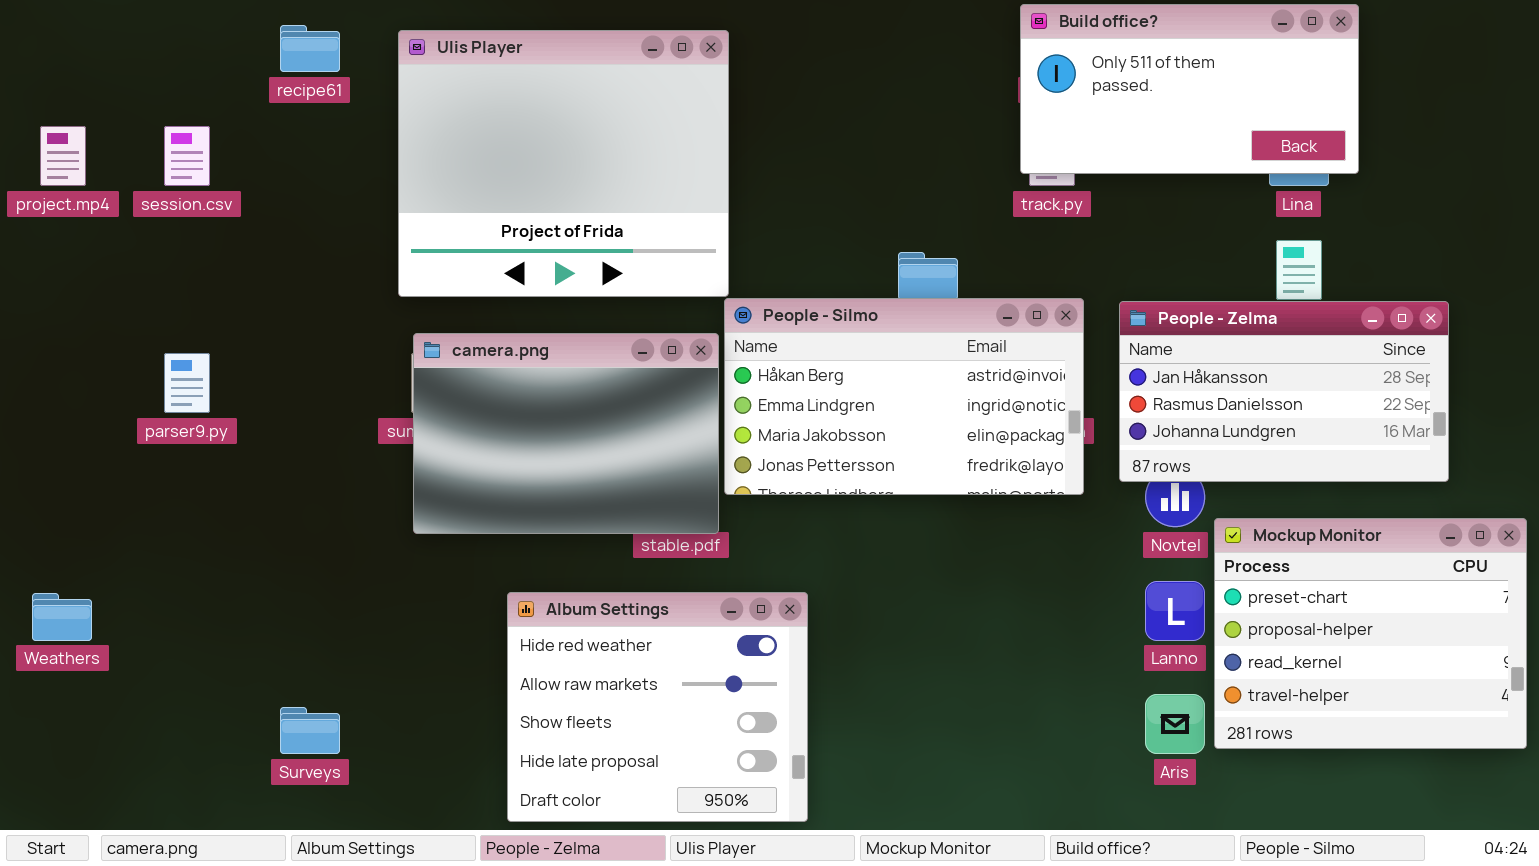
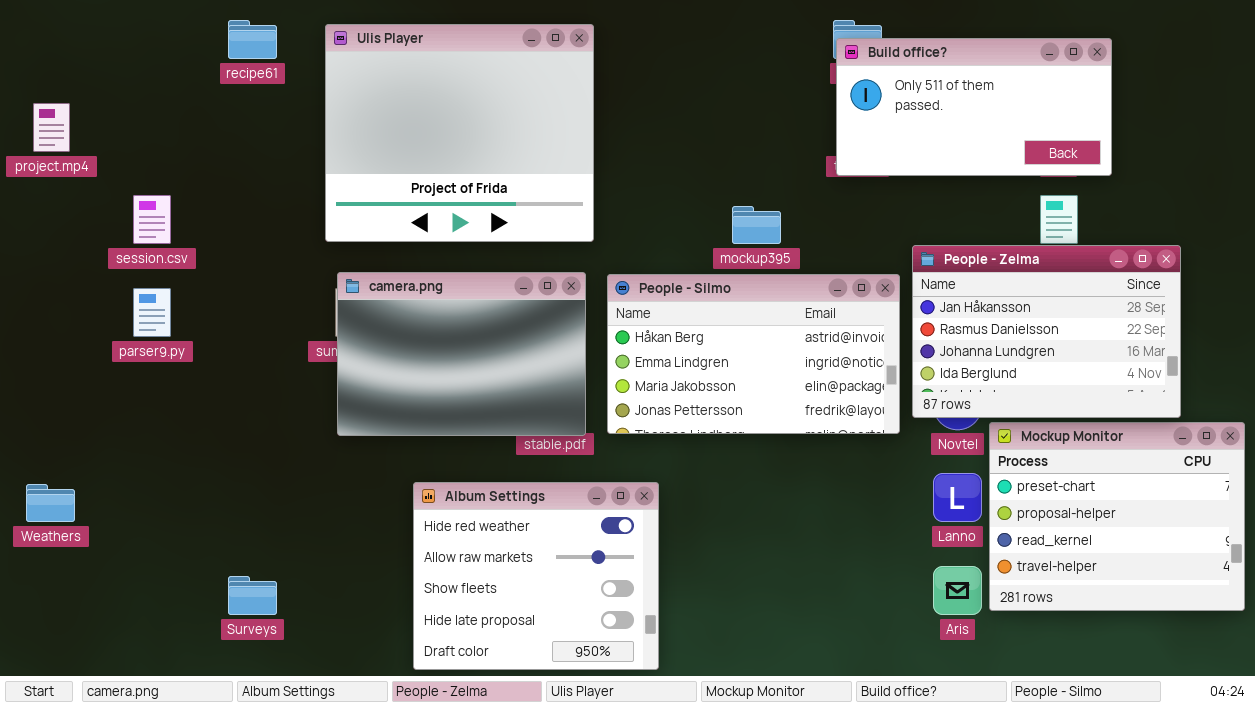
Build office?: [1020,4,1359,174] -> [836,38,1112,176], moved
session.csv: [164,126,210,186] -> [133,195,171,244], moved
People - Silmo: [724,298,1084,495] -> [607,274,900,434], moved
People - Zelma: [1119,301,1449,482] -> [912,245,1181,418], resized

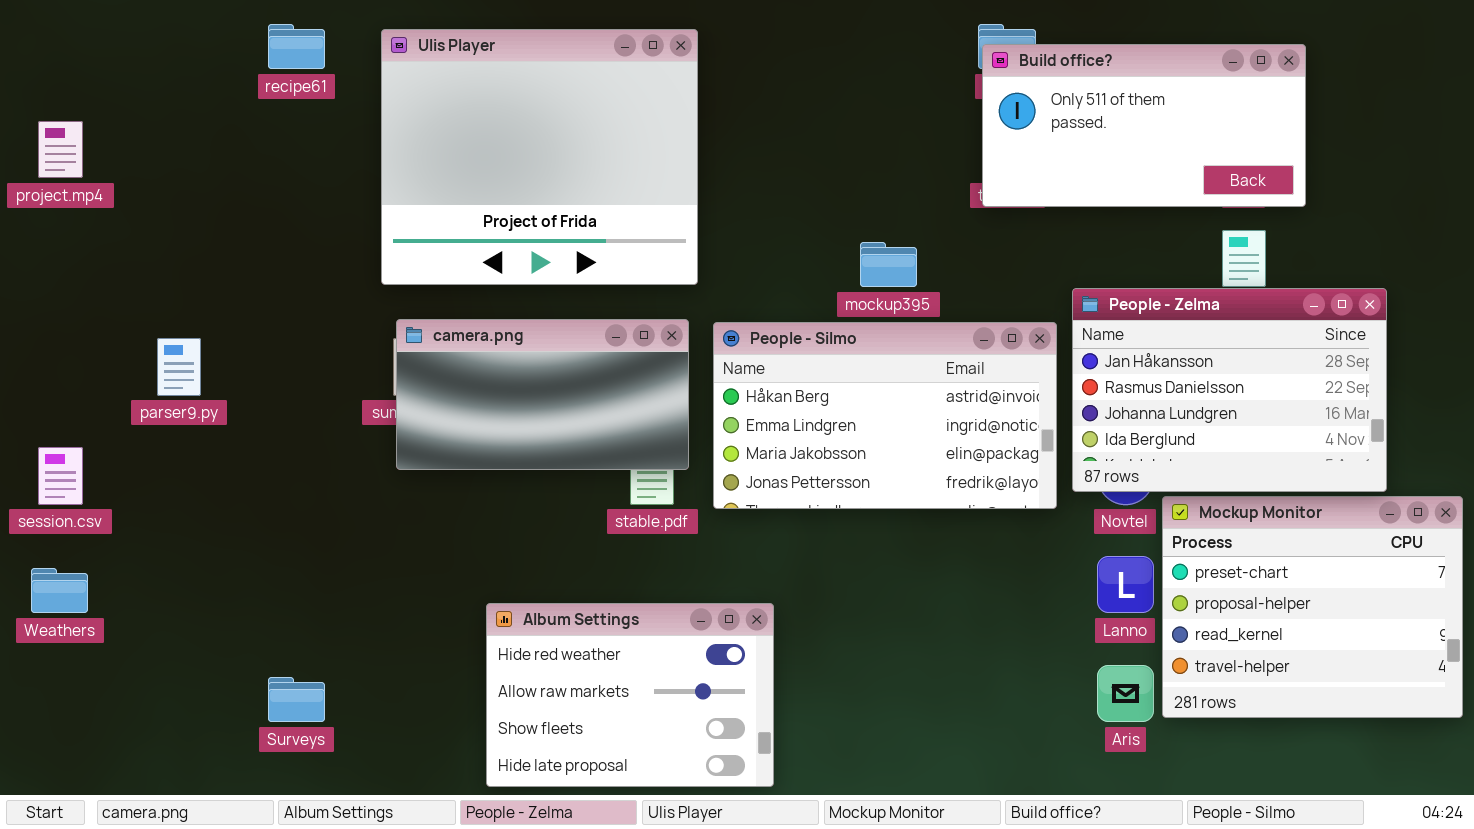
session.csv: [133,195,171,244] -> [38,447,83,505], moved
camera.png: [337,272,586,436] -> [396,319,689,470], resized
Album Settings: [413,482,659,670] -> [486,603,774,787], resized

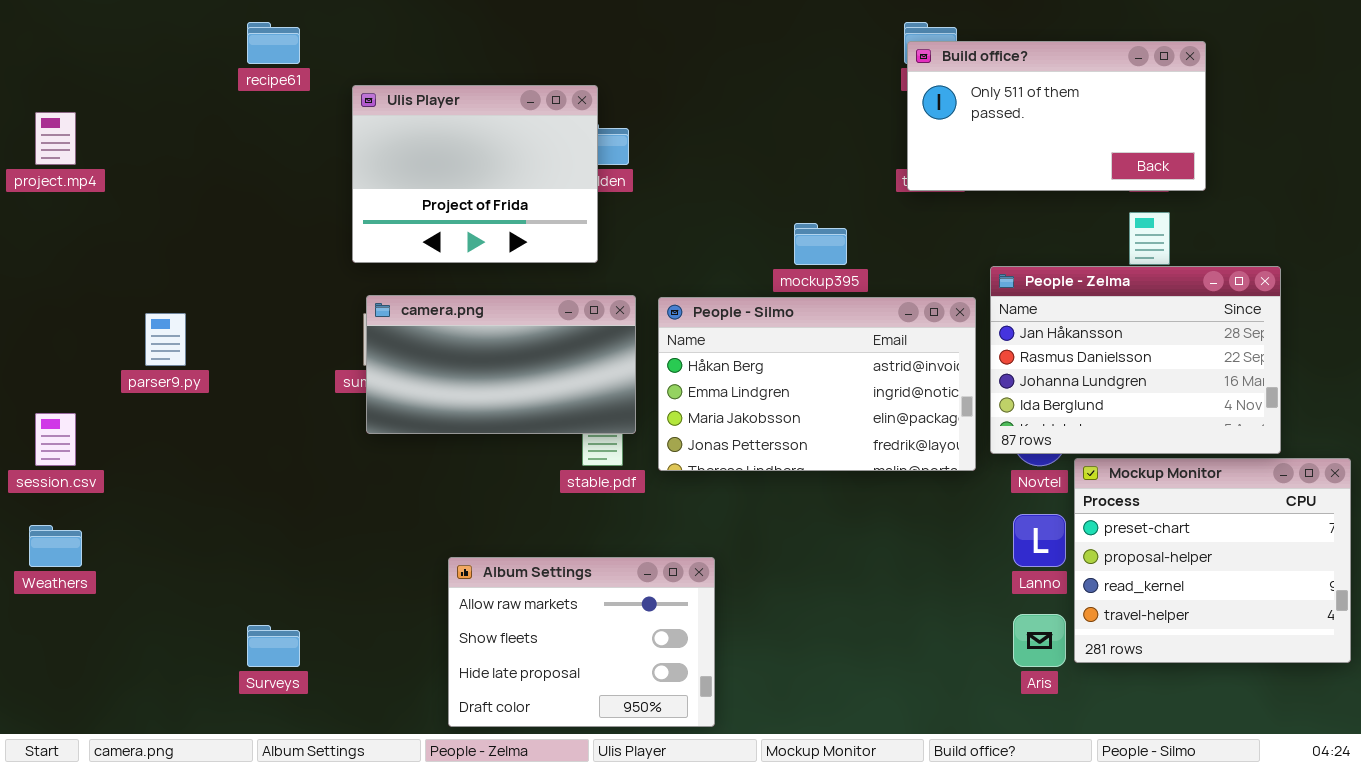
Ulis Player: [381,29,698,285] -> [352,85,598,263], resized
Album Settings: [486,603,774,787] -> [448,557,715,727], scrolled down 1 row

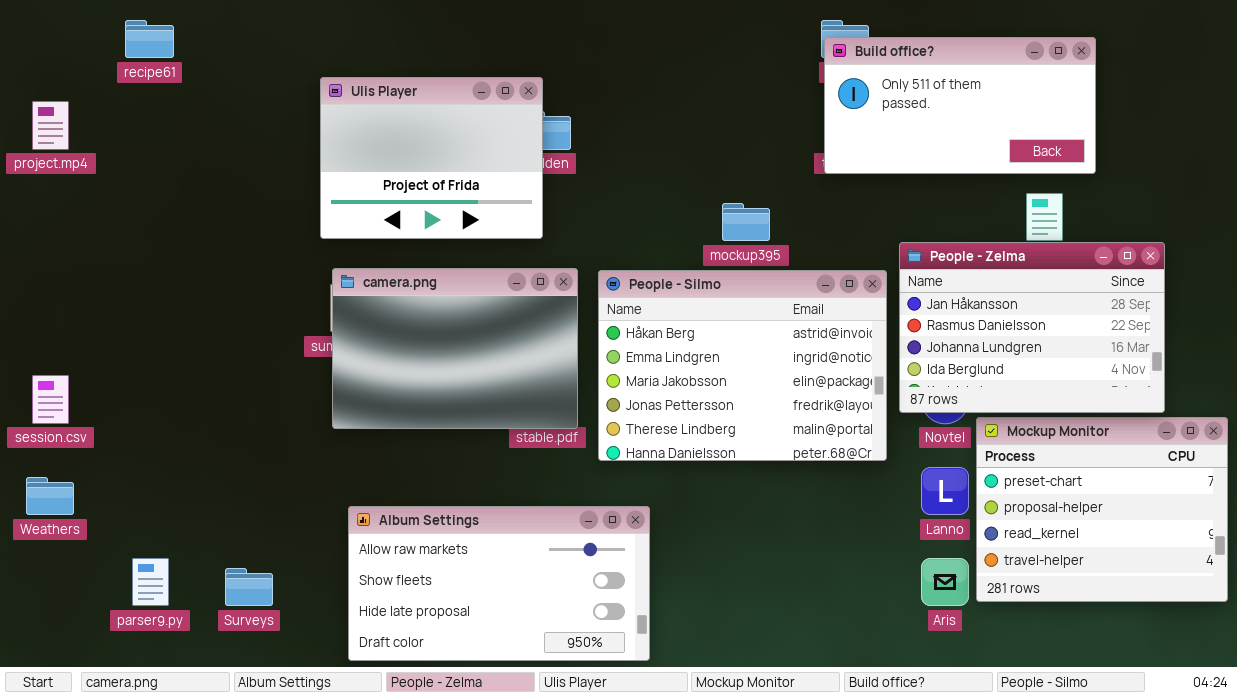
recipe61: [247,22,300,64] -> [125,20,174,58], moved
camera.png: [366,295,636,434] -> [332,268,578,429], resized
People - Silmo: [658,297,976,471] -> [598,270,887,461], resized
parser9.py: [145,313,186,366] -> [132,558,169,606], moved
Album Settings: [448,557,715,727] -> [348,506,650,661], resized

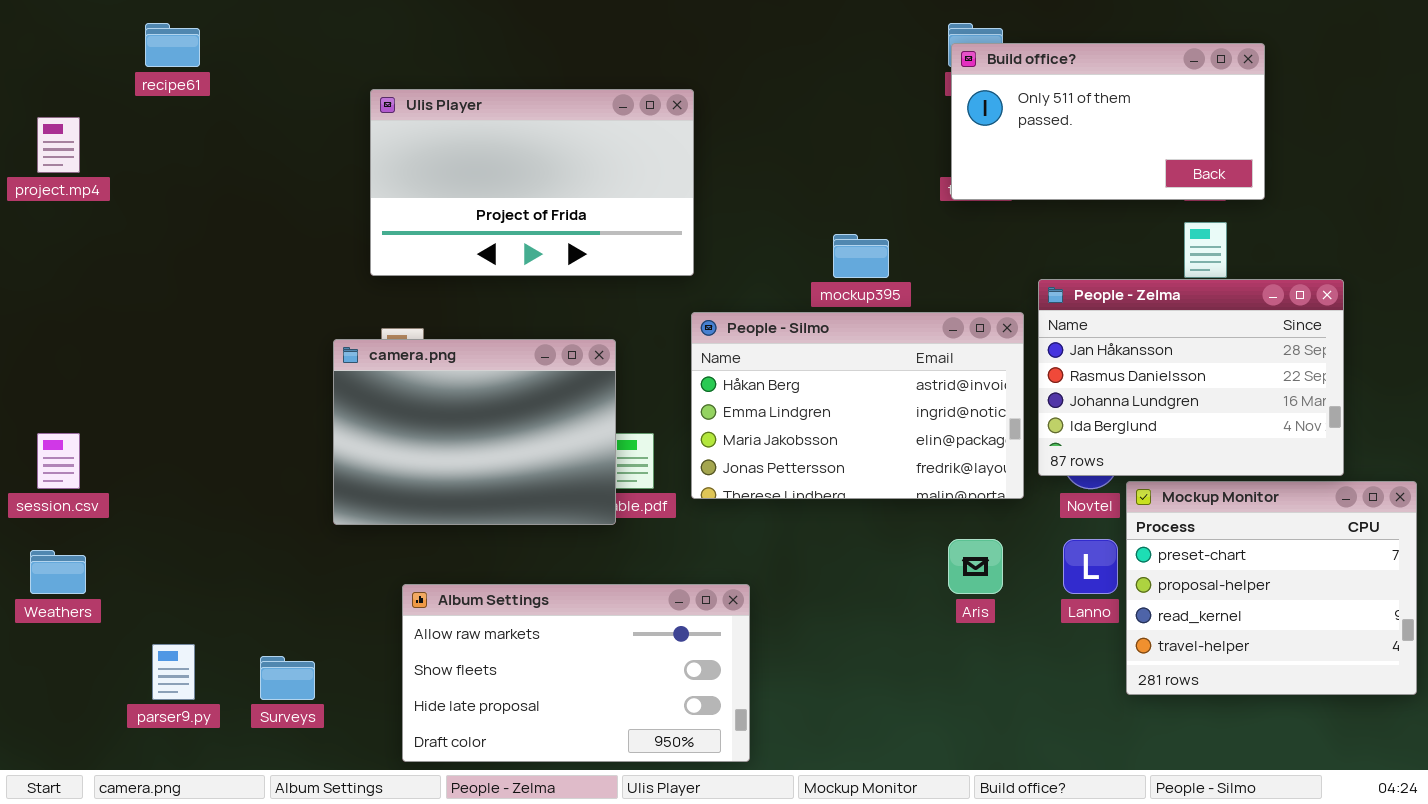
Ulis Player: [320,77,543,239] -> [370,89,694,276], resized
camera.png: [332,268,578,429] -> [333,339,616,525], moved
People - Silmo: [598,270,887,461] -> [691,312,1024,499], resized
Aris: [921,558,969,606] -> [948,539,1003,594], moved

